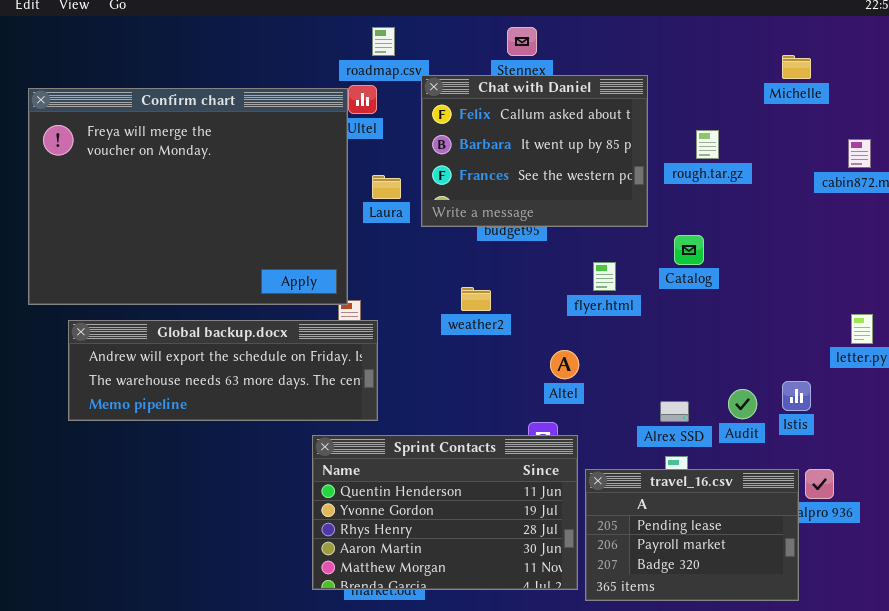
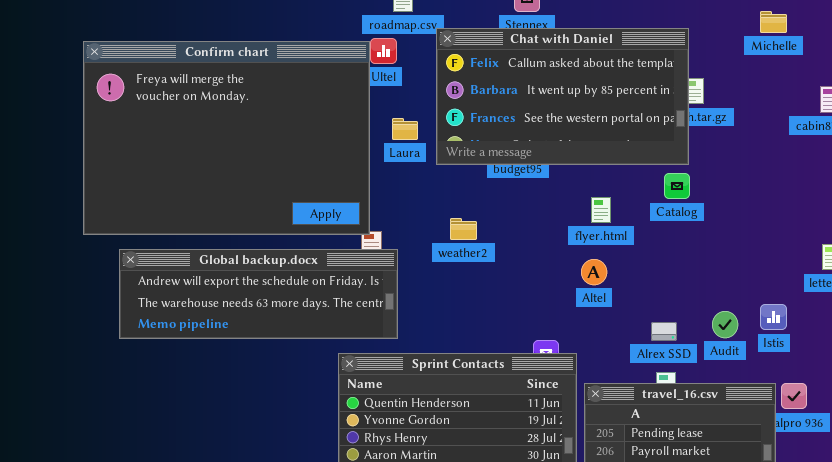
Chat with Daniel: [421,75,648,227] -> [436,28,689,165], resized
weather2: [461,287,491,311] -> [450,218,477,240], moved
Altel: [550,350,579,379] -> [581,259,607,285], moved

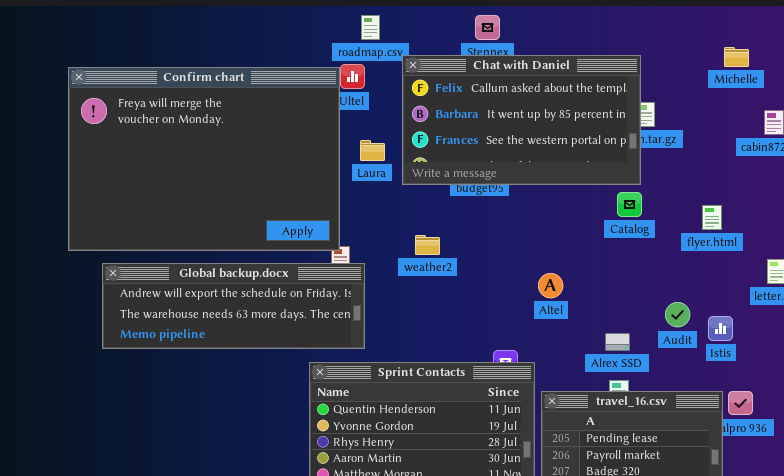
Michelle: [760,11,787,33] -> [724,47,749,67], moved
flyer.html: [591,197,611,223] -> [702,205,722,230], moved
Audit: [712,311,738,338] -> [665,302,690,327], moved

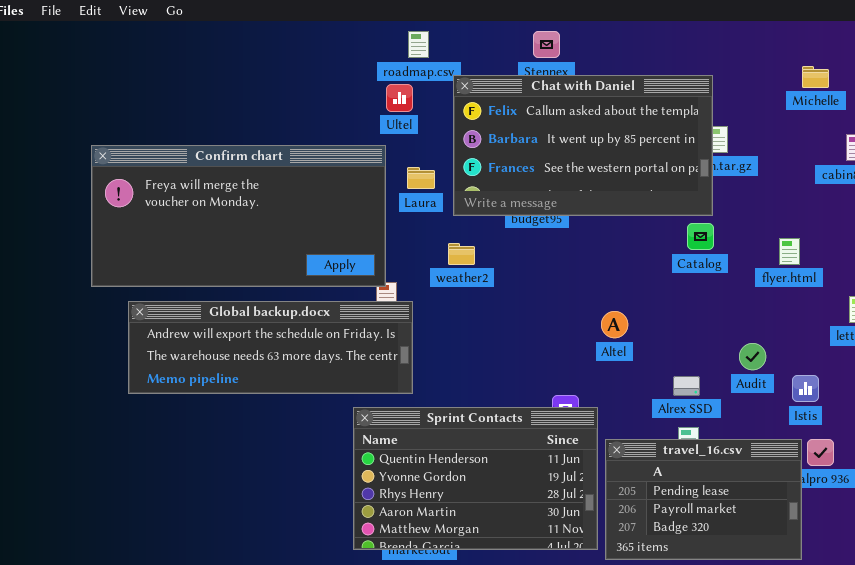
Confirm chart: [68,67,340,251] -> [91,145,386,287], resized
weather2: [415,235,440,255] -> [448,243,475,265], moved
Istis: [708,316,733,341] -> [792,375,819,402], moved

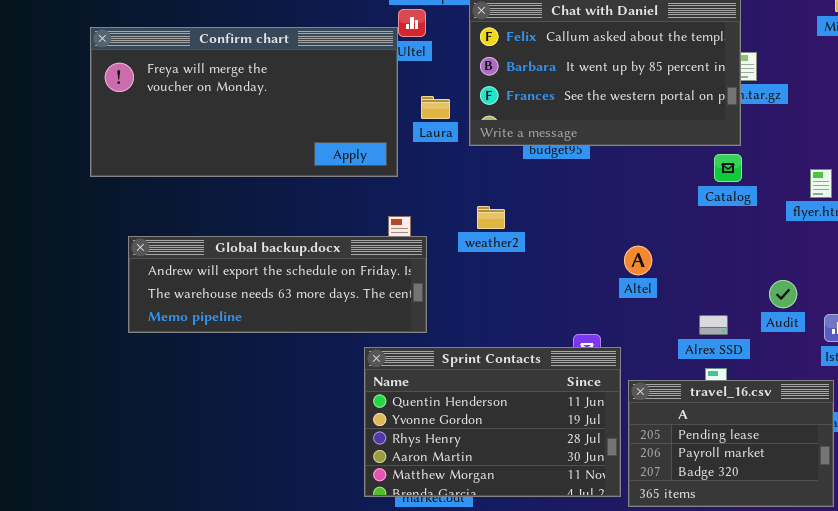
Confirm chart: [91,145,386,287] -> [90,27,398,177], moved
weather2: [448,243,475,265] -> [477,206,505,229], moved

